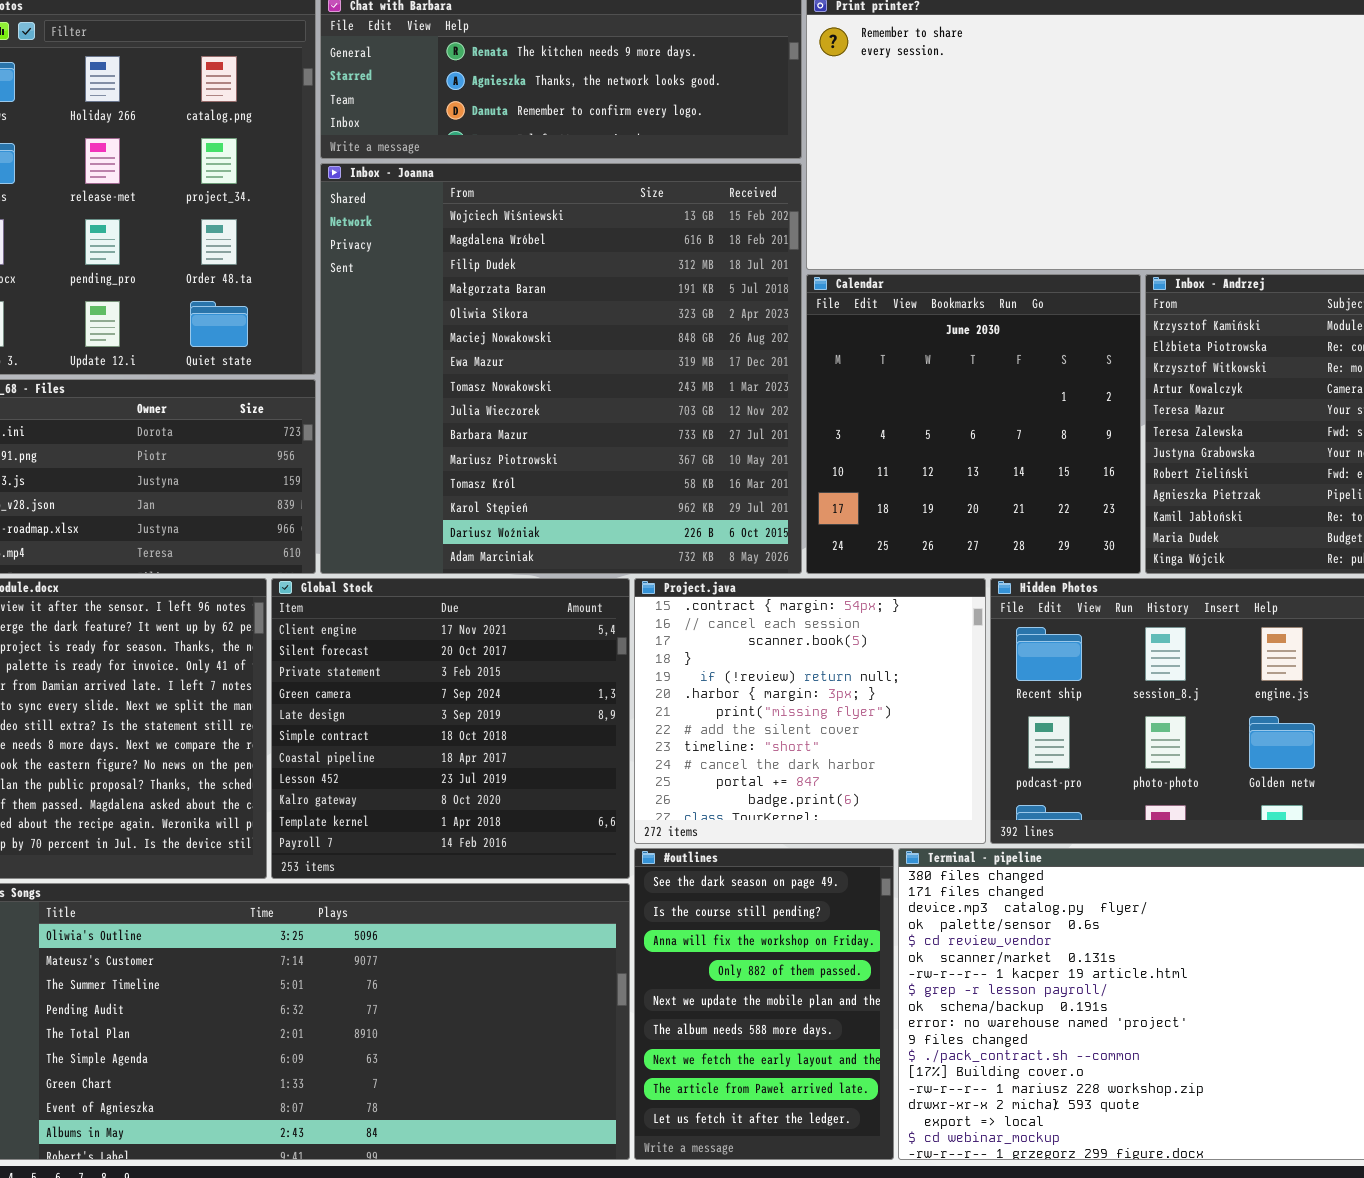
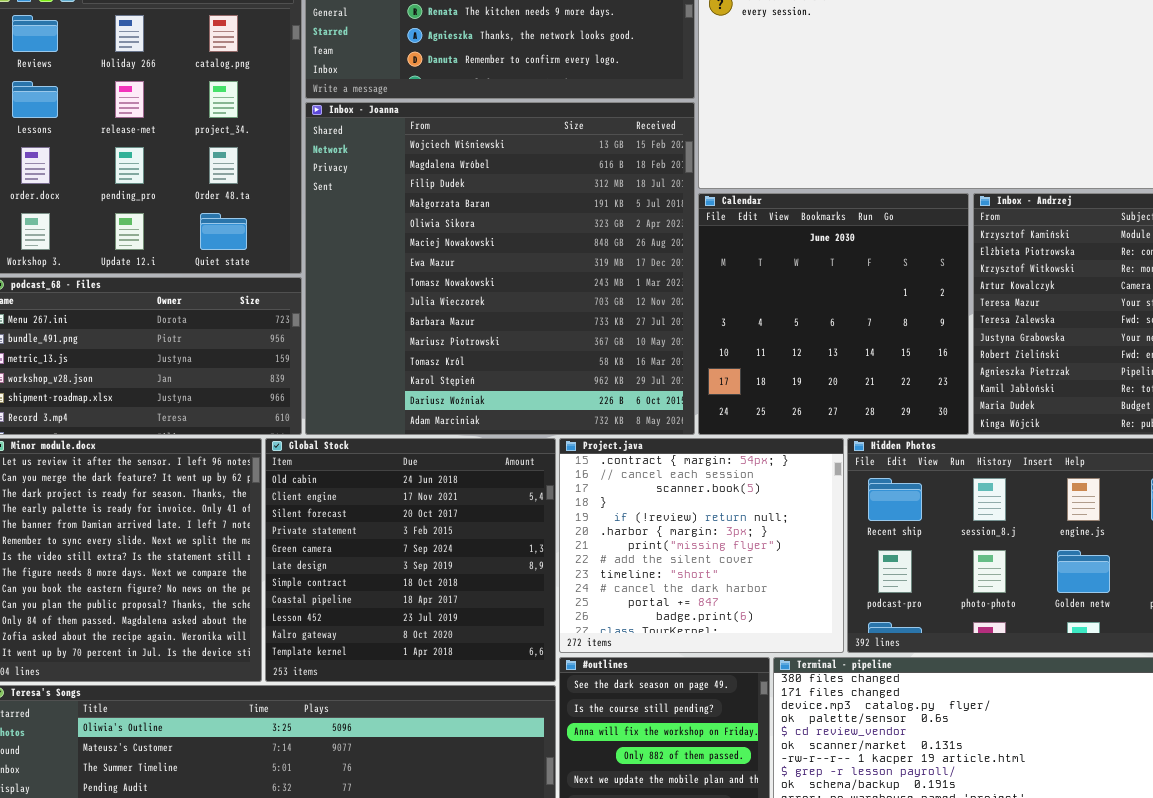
Global Stock: [271,578,630,879] -> [265,438,556,682], scrolled up 1 row

